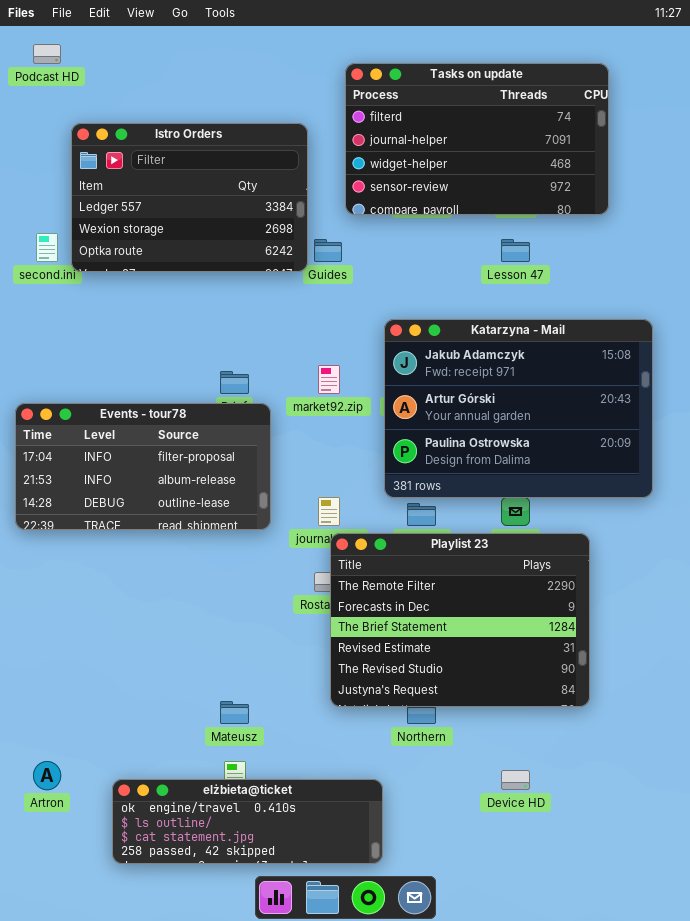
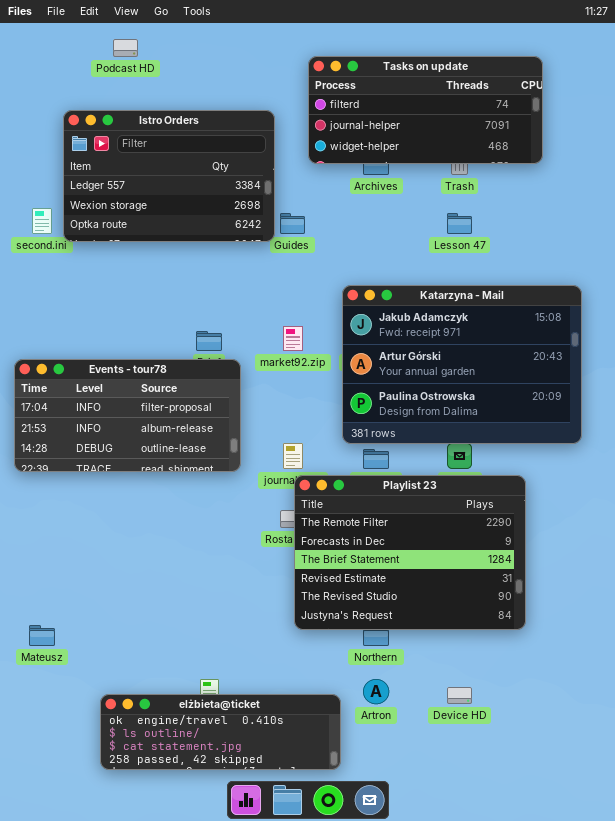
Podcast HD: [33,44,61,64] -> [113,39,138,57], moved
Tasks on update: [345,63,609,215] -> [308,56,543,164], resized
Mateusz: [220,701,249,724] -> [29,625,55,646], moved
Artron: [33,761,61,790] -> [363,679,389,704], moved

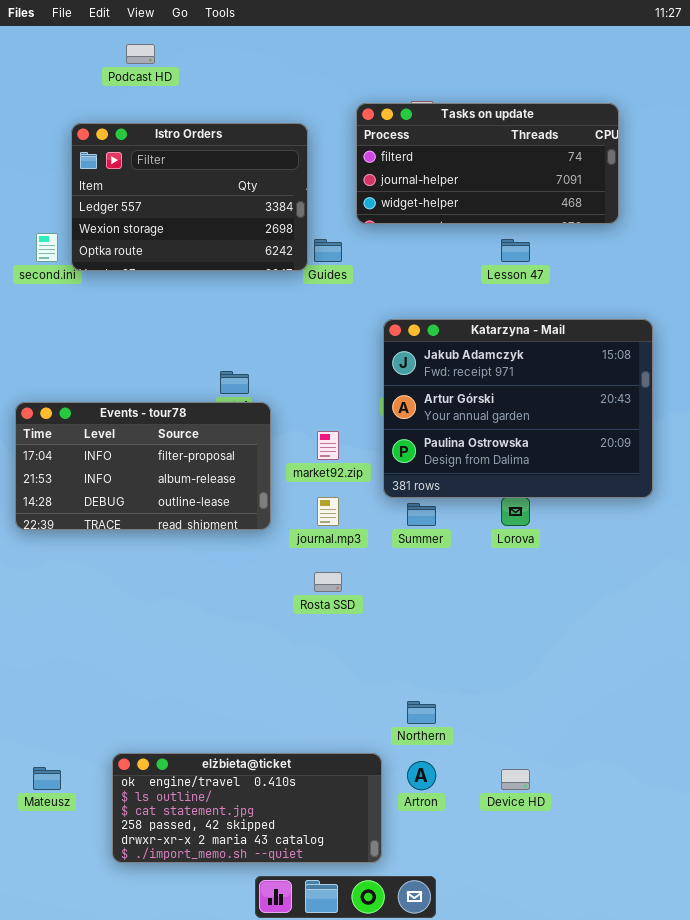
Tasks on update: [308,56,543,164] -> [356,103,619,224], moved
market92.zip: [283,326,303,351] -> [317,431,339,460], moved
Playlist 23: [294,475,526,630] -> none, closed
Mateusz: [29,625,55,646] -> [33,767,61,790], moved
elżbieta@ticket: [100,694,341,770] -> [112,753,382,863], resized

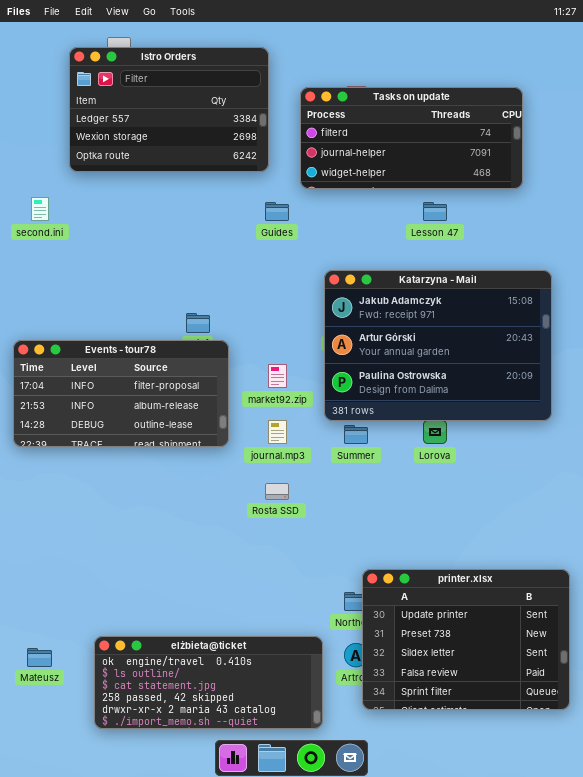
Istro Orders: [71,123,308,271] -> [69,47,269,172], moved
printer.xlsx: none -> [362,569,570,710], opened

